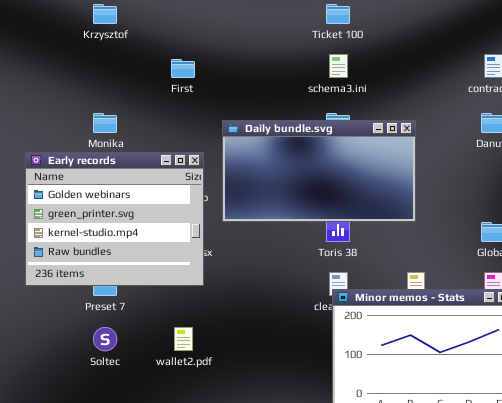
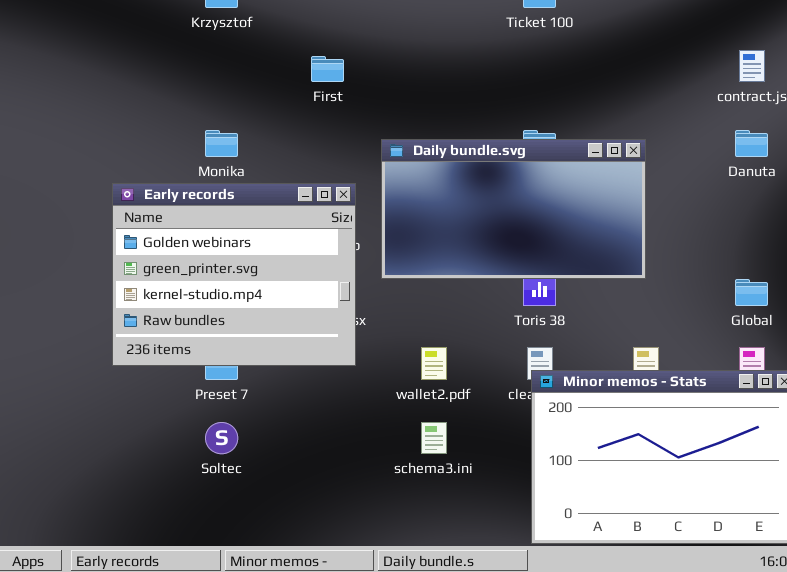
schema3.ini: [329,54,348,78] -> [421,422,447,454], moved
wallet2.pdf: [174,327,193,351] -> [421,347,447,380], moved

